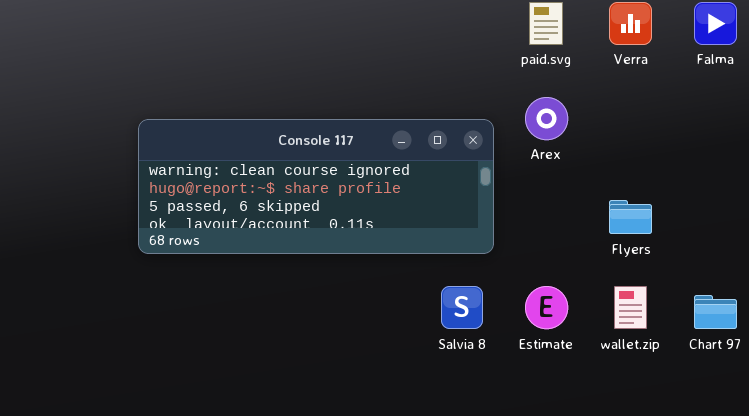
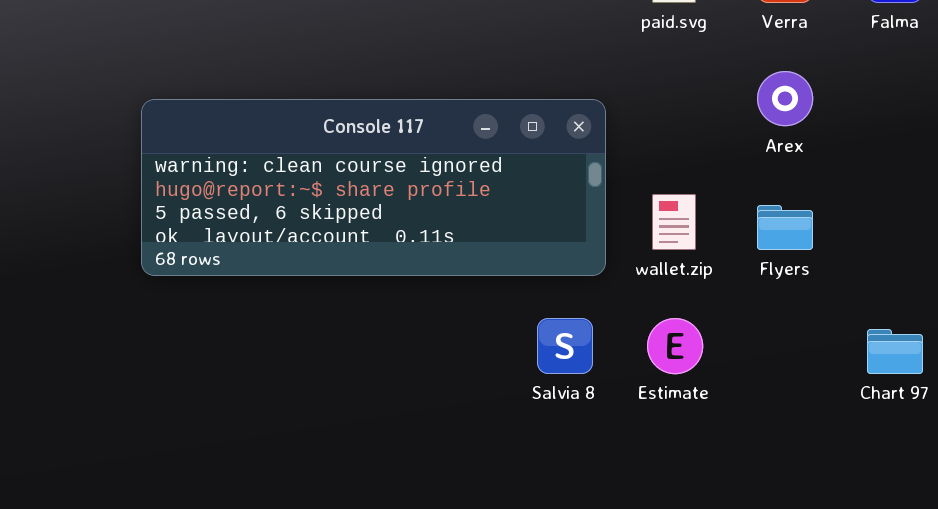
Arex: [525,97,568,140] -> [757,71,813,126], moved
wallet.zip: [614,286,647,329] -> [652,194,696,250], moved

